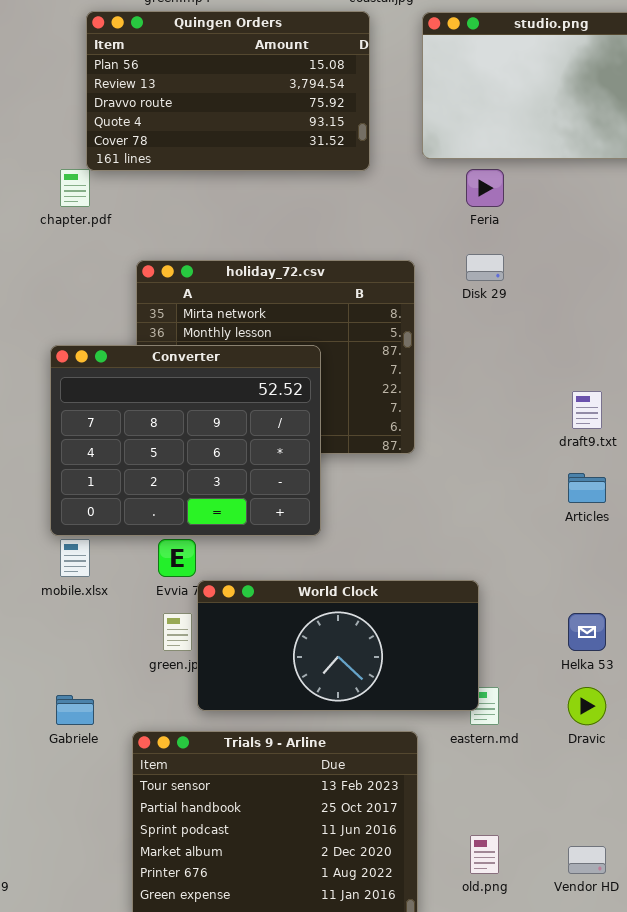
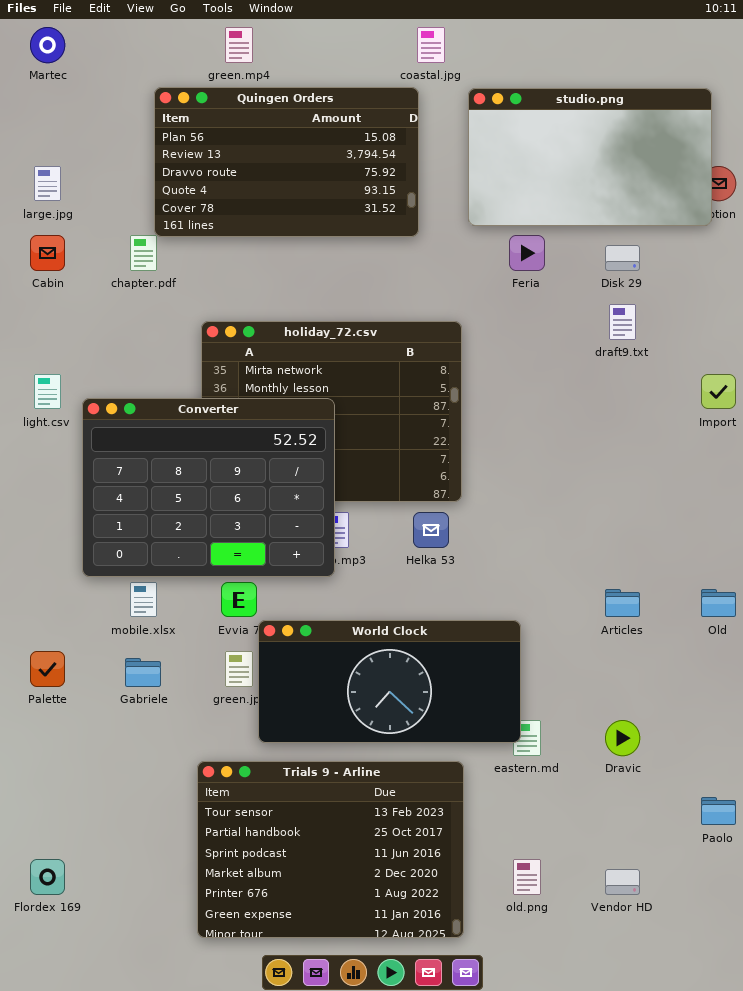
Disk 29: [466,254,504,281] -> [605,245,640,271], moved
Converter: [50,345,321,536] -> [82,398,335,577], moved
draft9.txt: [572,391,602,429] -> [609,304,636,340], moved
Articles: [568,473,606,503] -> [605,589,640,617], moved
Helka 53: [568,613,606,651] -> [413,512,449,548], moved
Gabriele: [56,695,94,725] -> [125,658,161,687], moved

